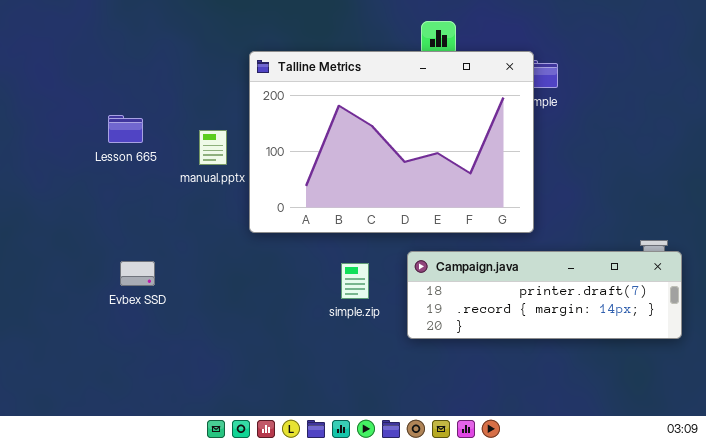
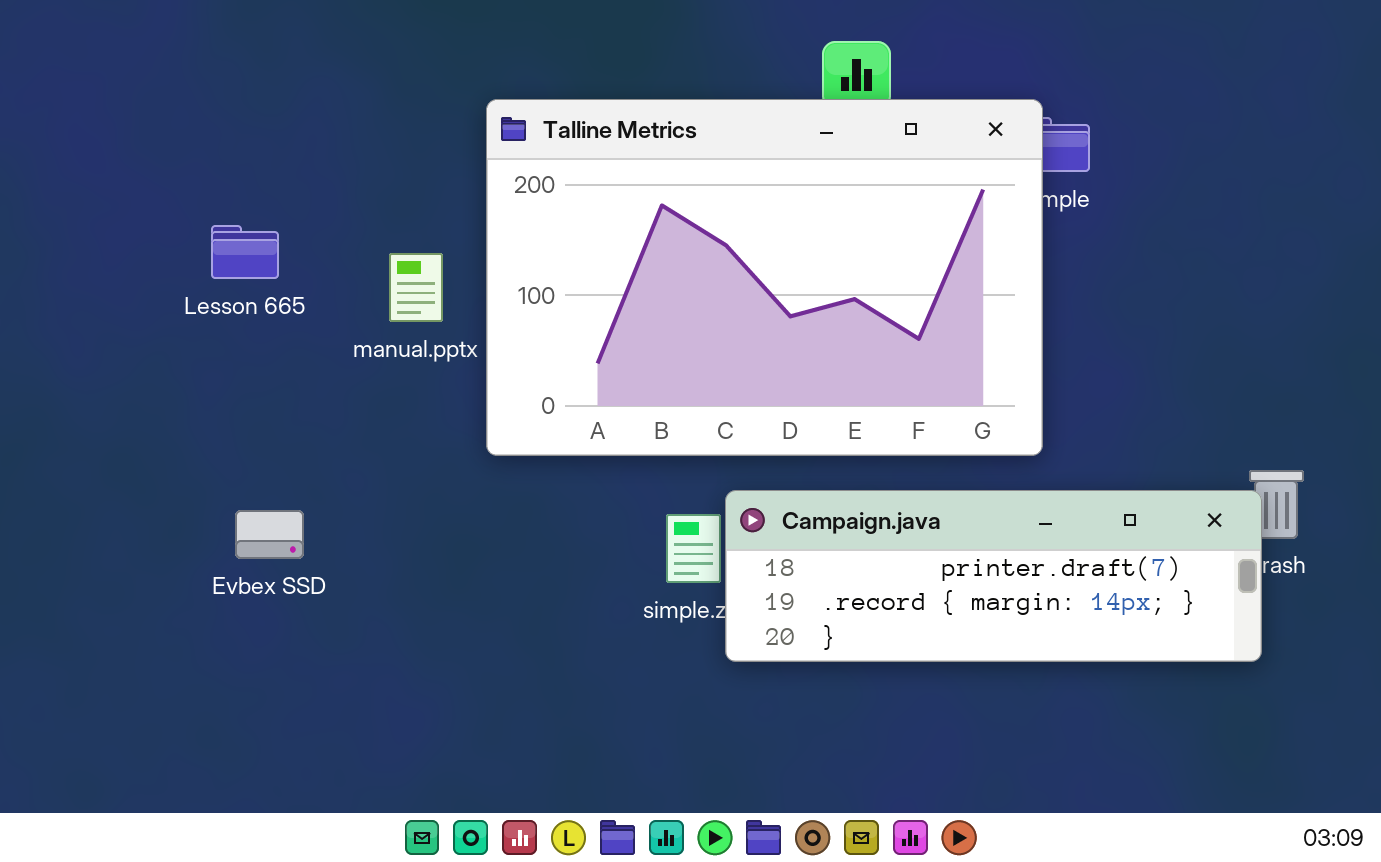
Campaign.java: [407,251,682,339] -> [725,490,1262,662], moved

